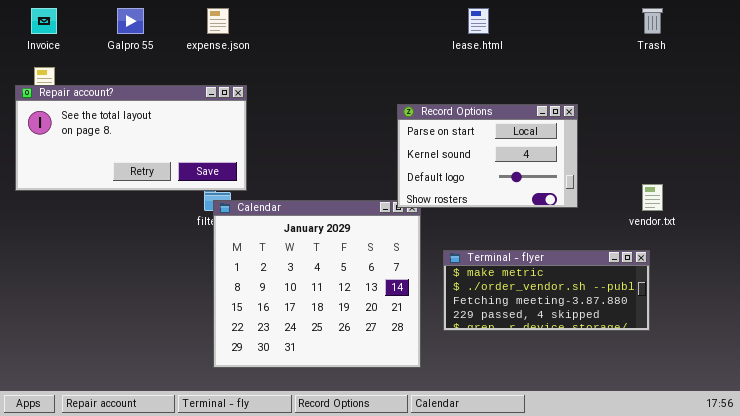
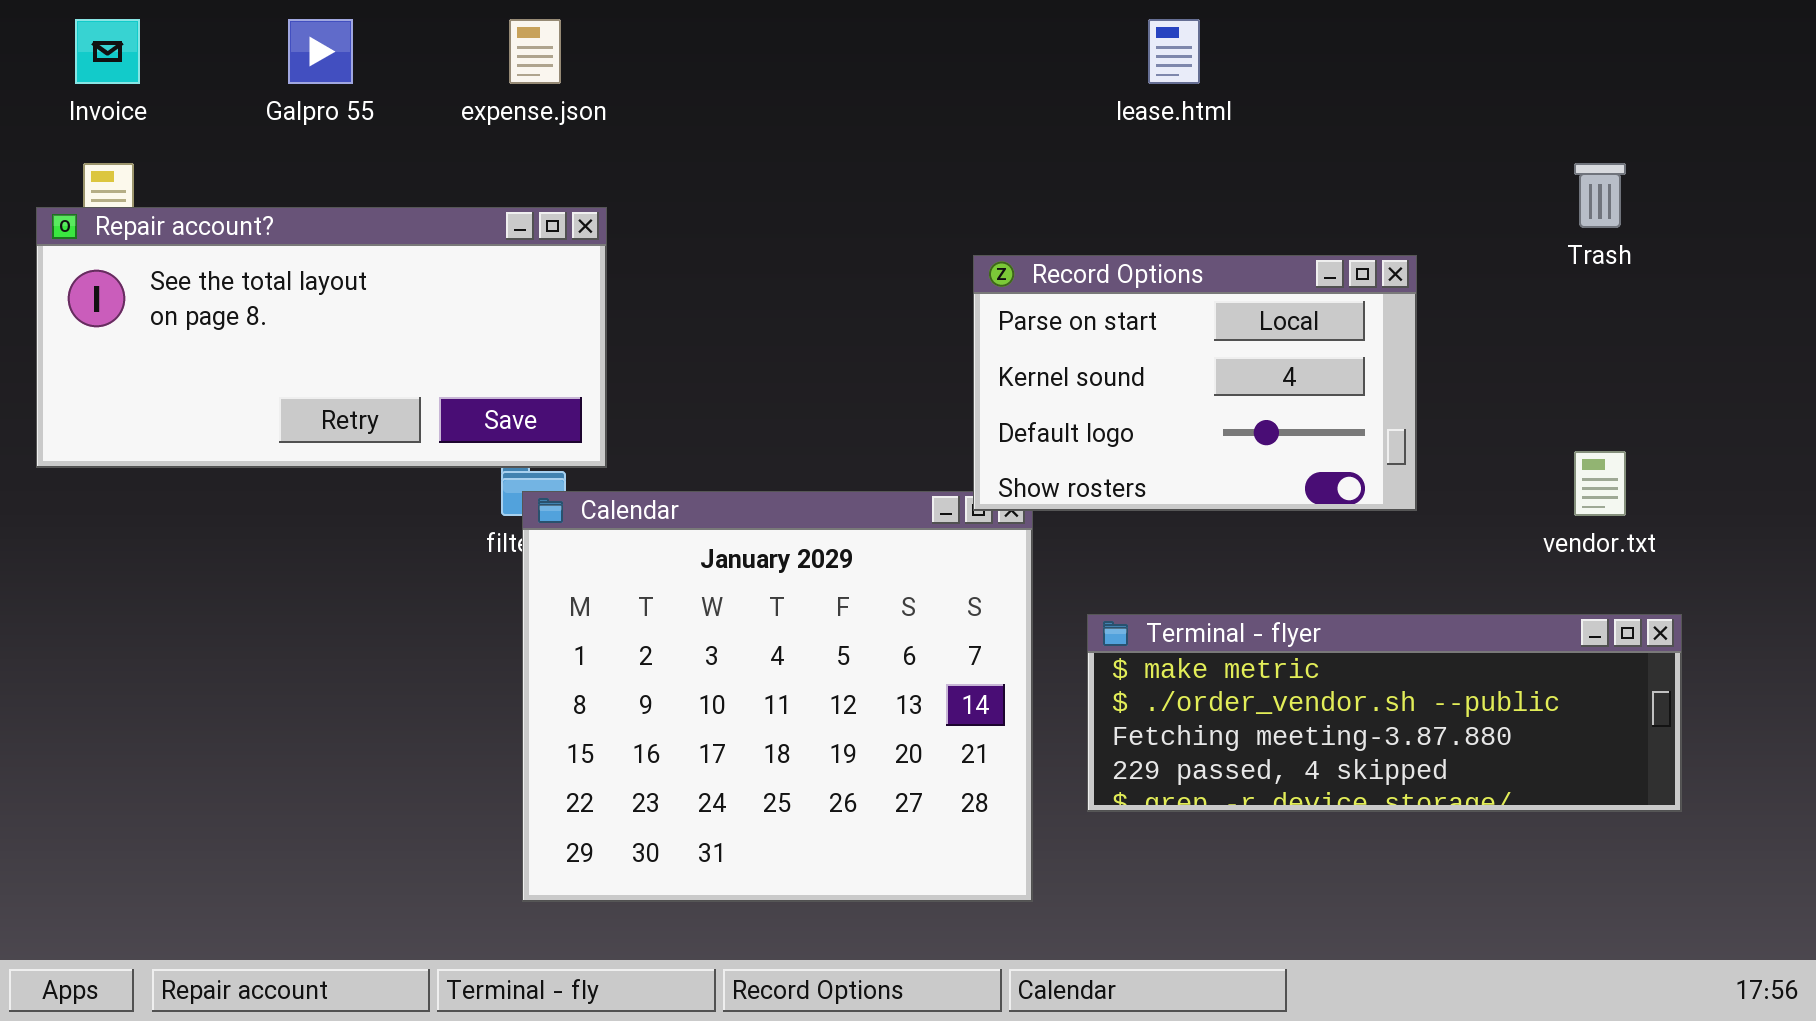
Trash: [642,8,663,34] -> [1574,163,1626,228], moved
Terminal - flyer: [443,250,650,331] -> [1087,614,1682,812], resized

